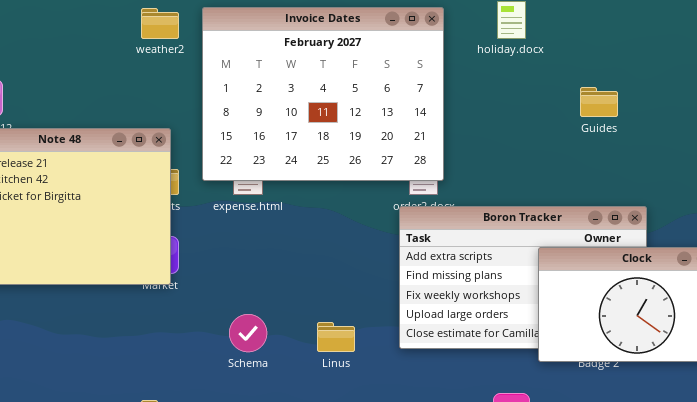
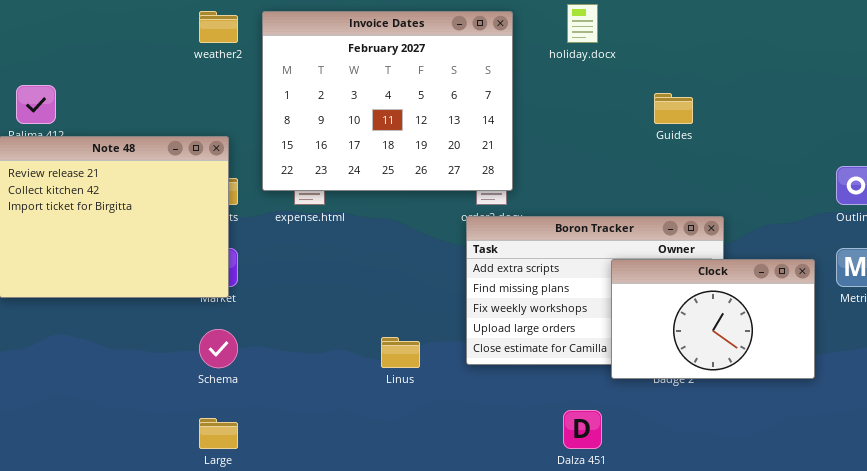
Schema: [229,314,267,352] -> [199,329,238,368], moved

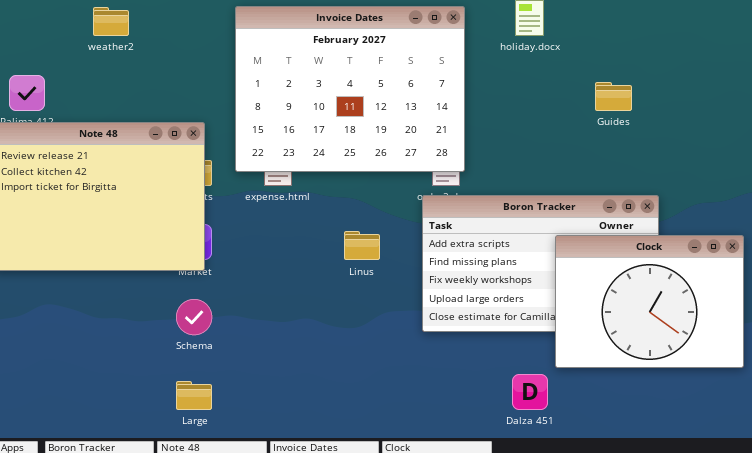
weather2: [199,11,238,43] -> [93,7,129,36], moved
Clock: [611,259,815,379] -> [555,235,744,368], resized
Linus: [381,337,420,368] -> [344,231,380,260], moved

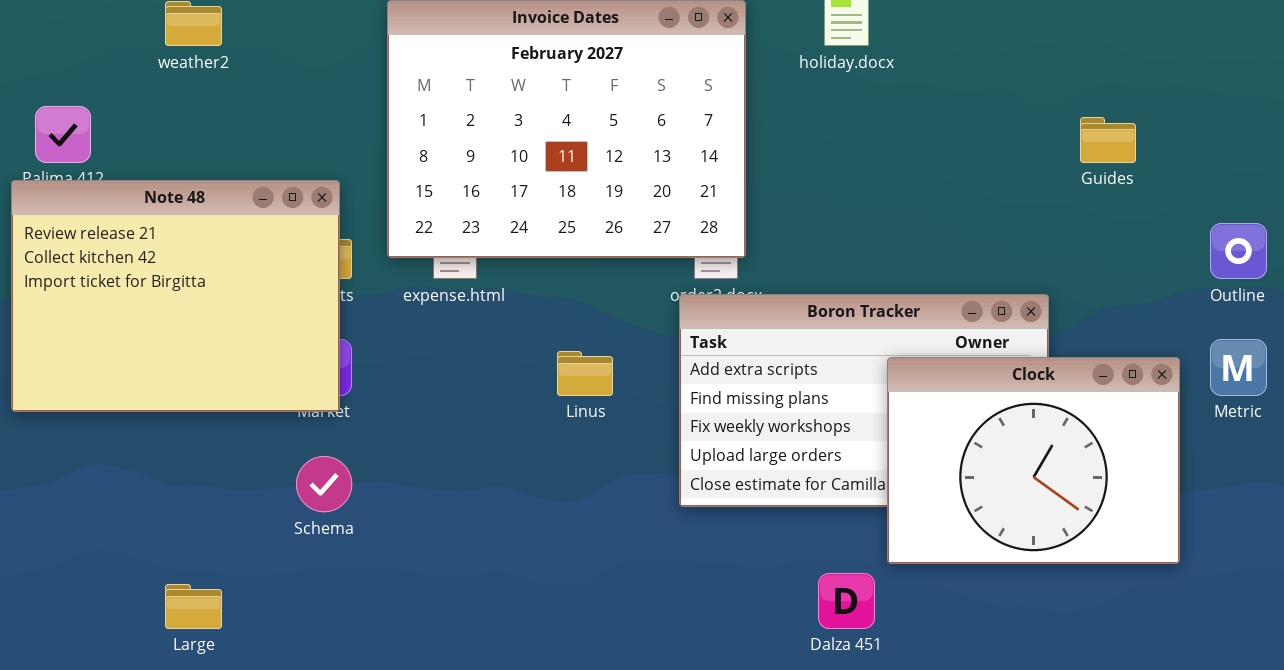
Guides: [595,82,632,111] -> [1080,117,1136,163], moved
Large: [176,381,212,410] -> [165,584,222,629], moved

